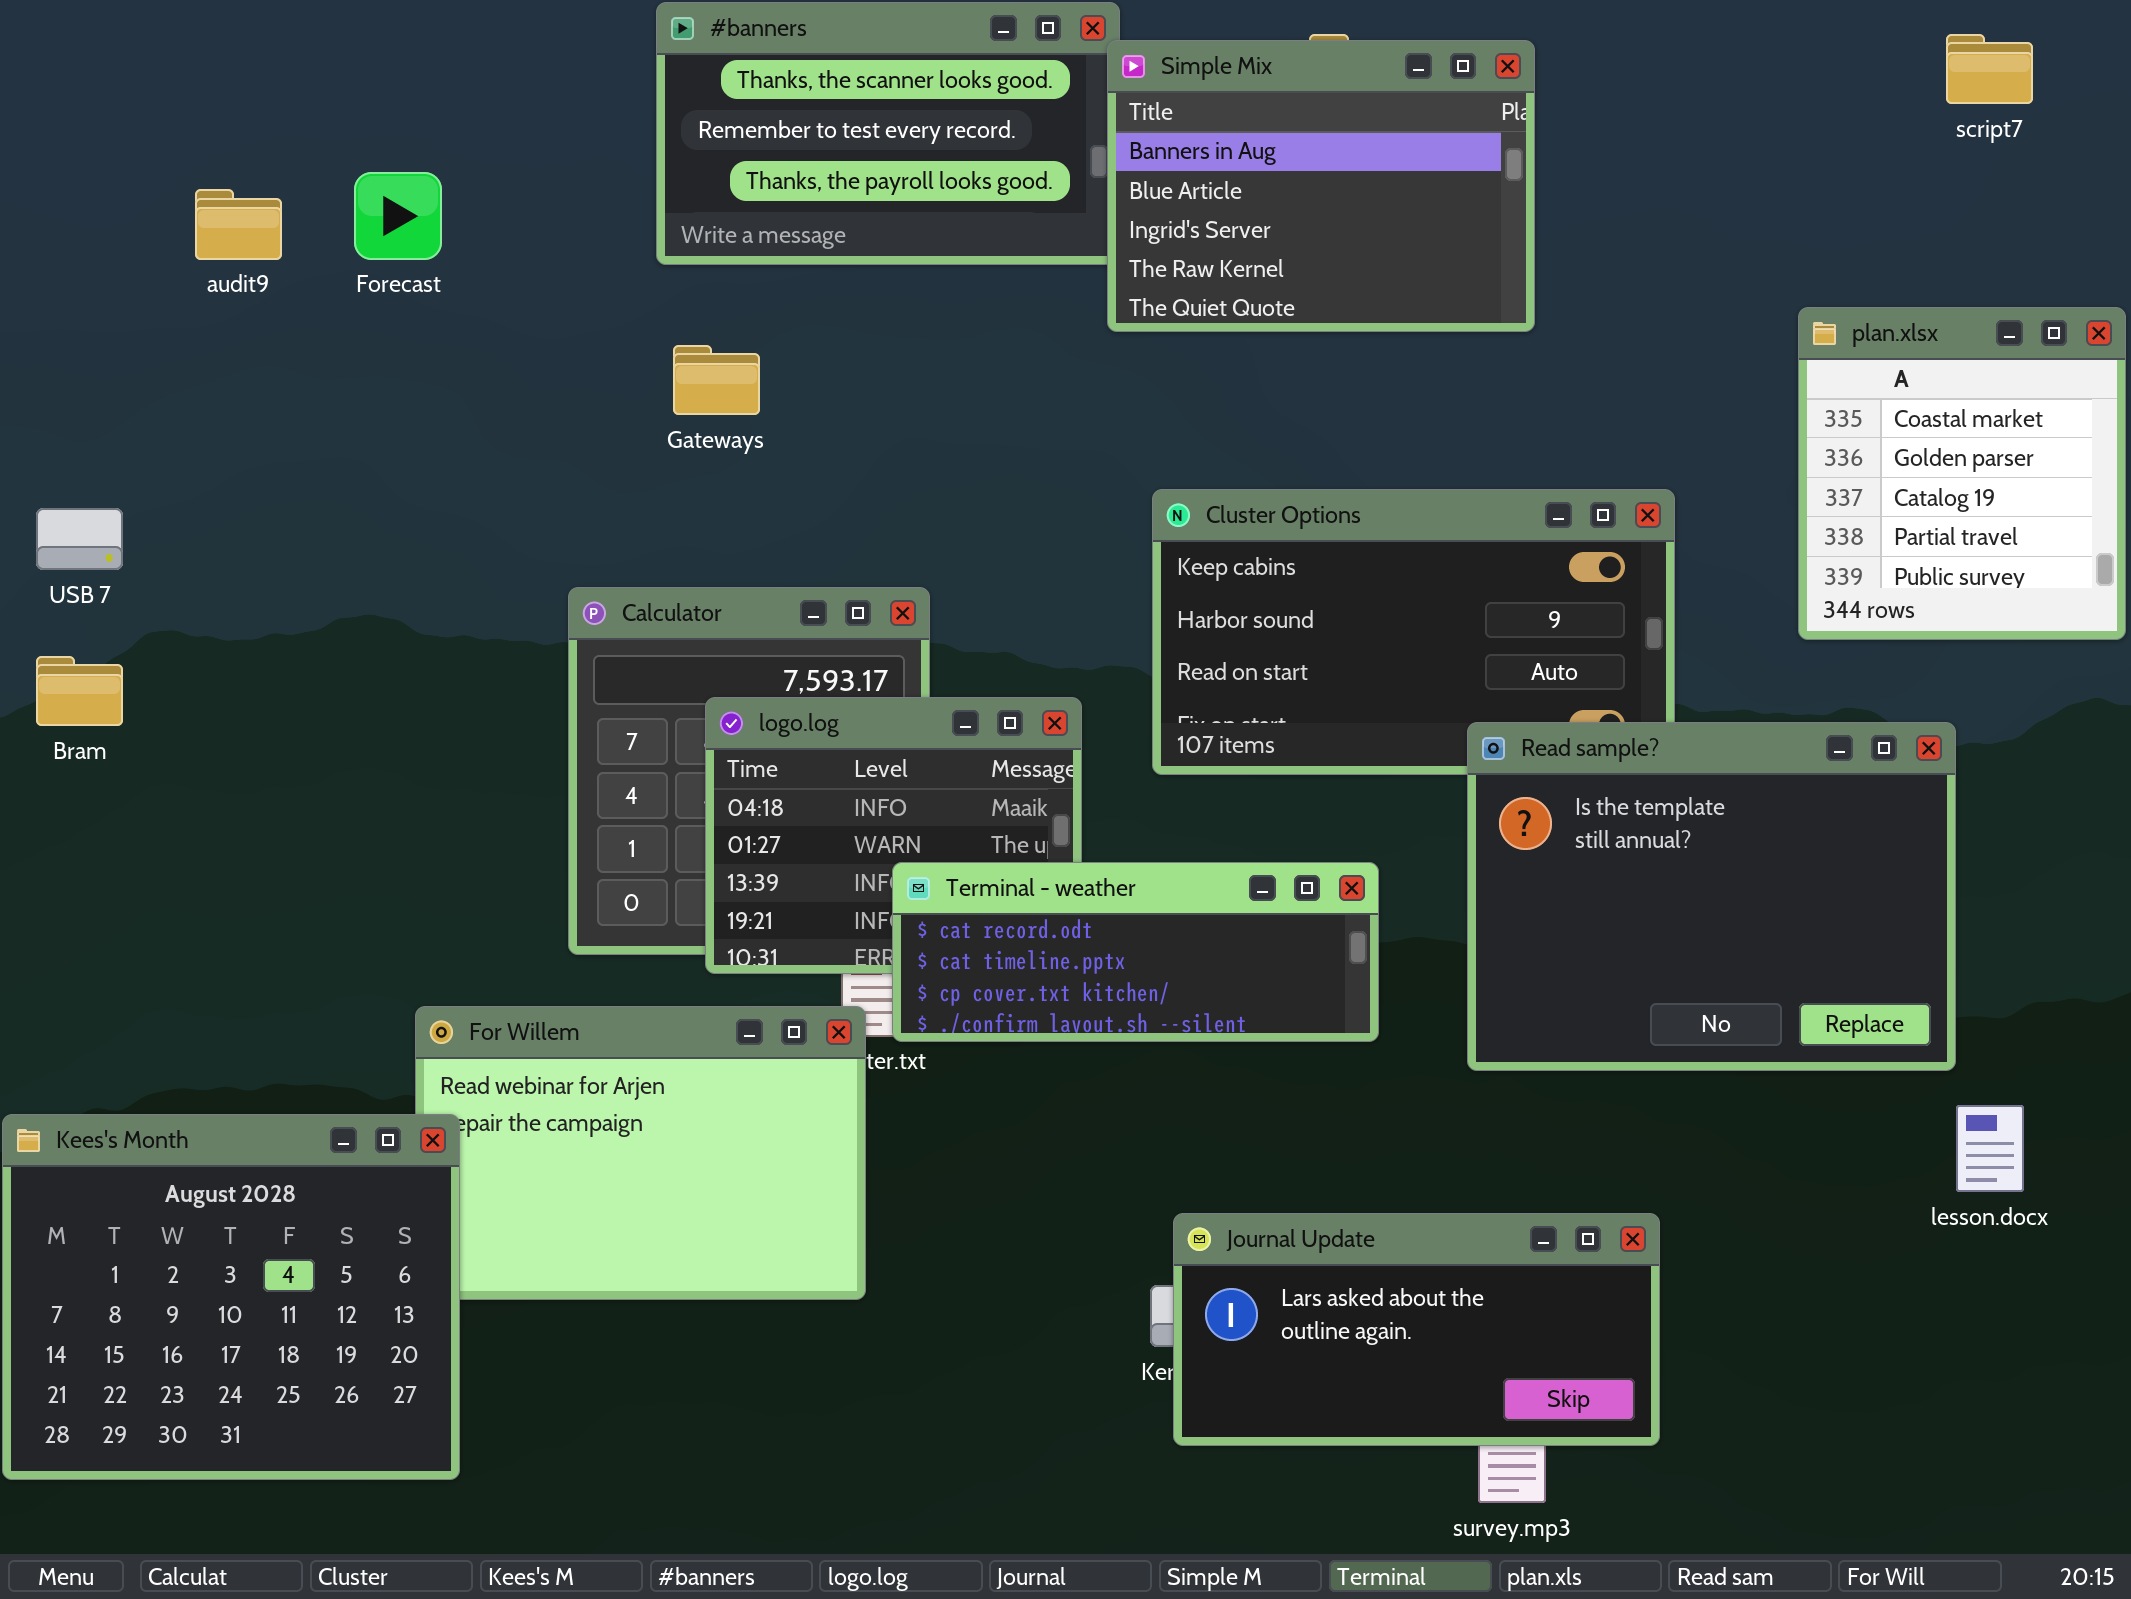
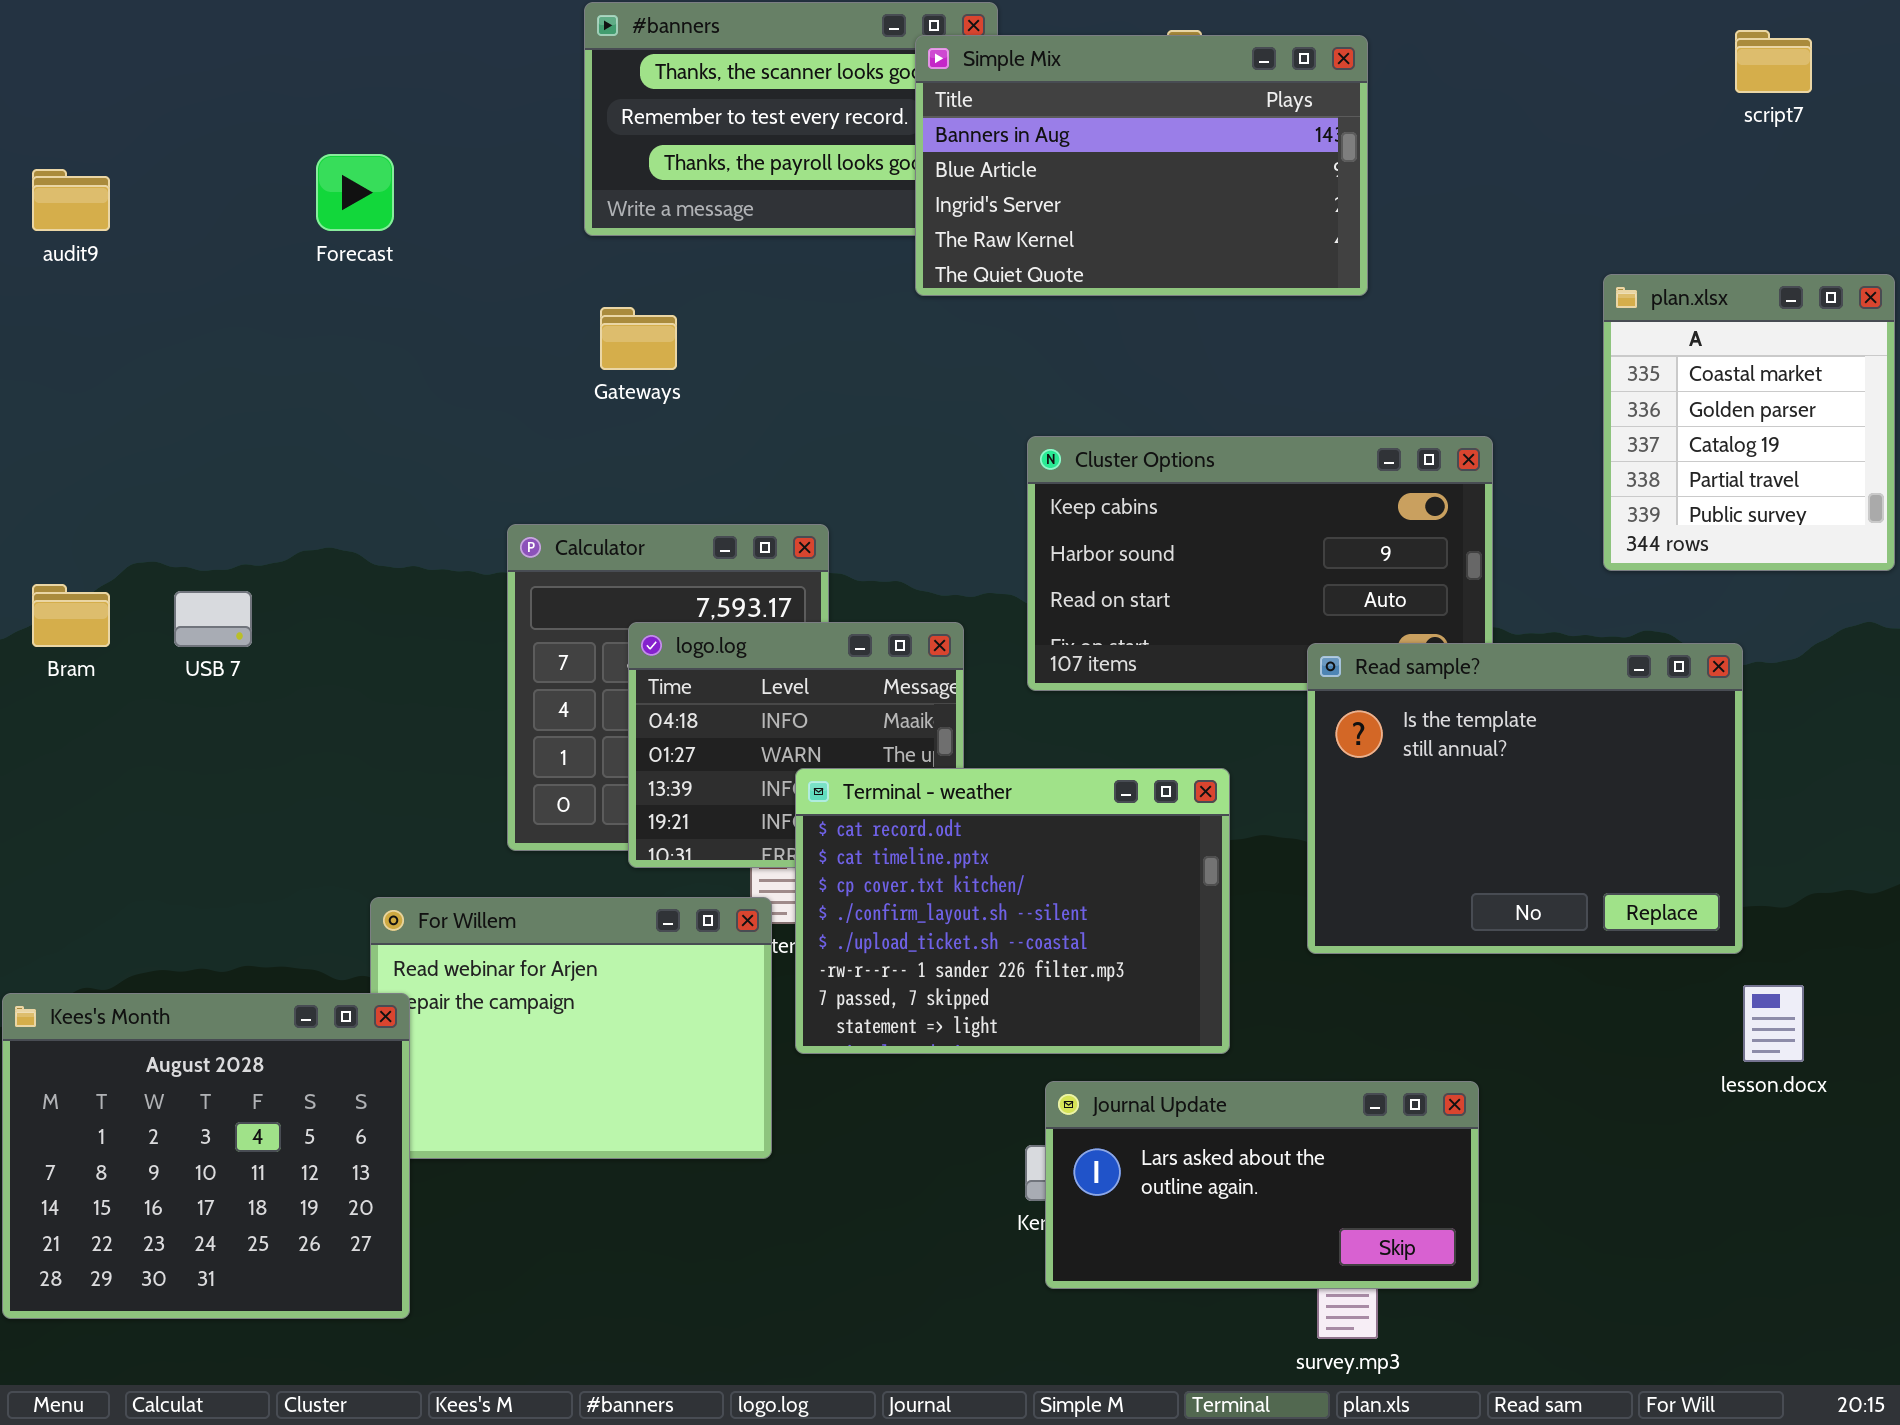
Simple Mix: [1107,40,1535,332] -> [915,35,1368,296], resized
audit9: [195,189,282,260] -> [32,169,110,231], moved
USB 7: [36,508,123,570] -> [174,591,252,647], moved
Terminal - weather: [892,862,1379,1042] -> [795,768,1230,1054], resized

